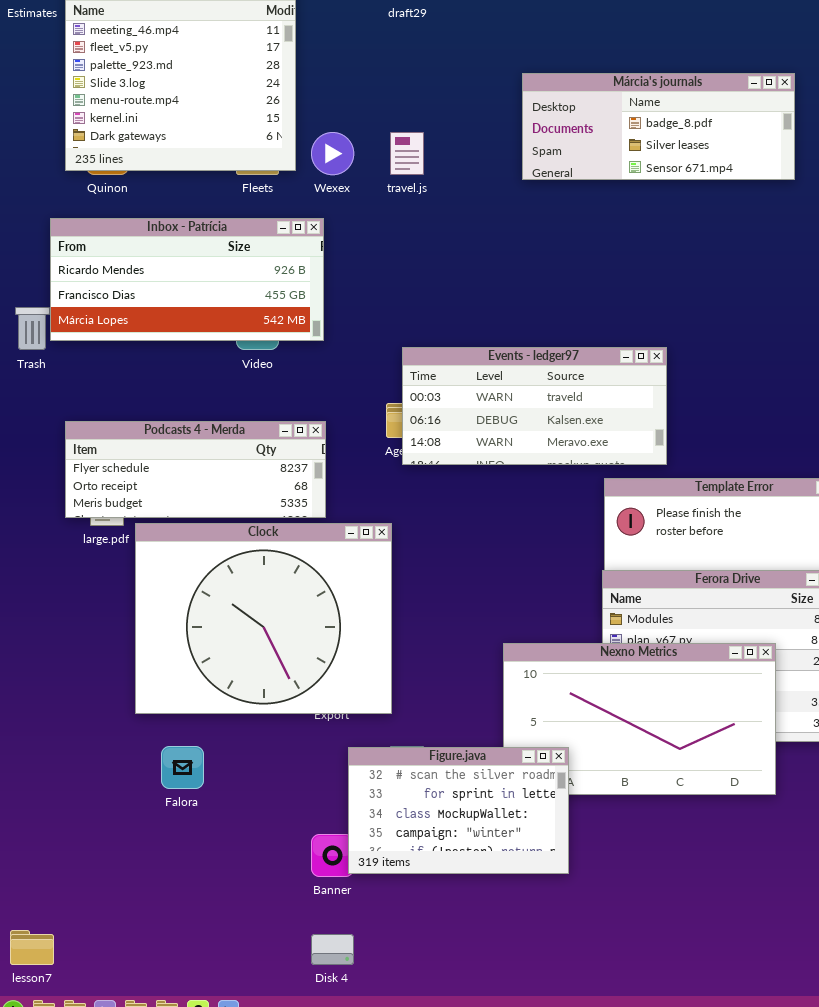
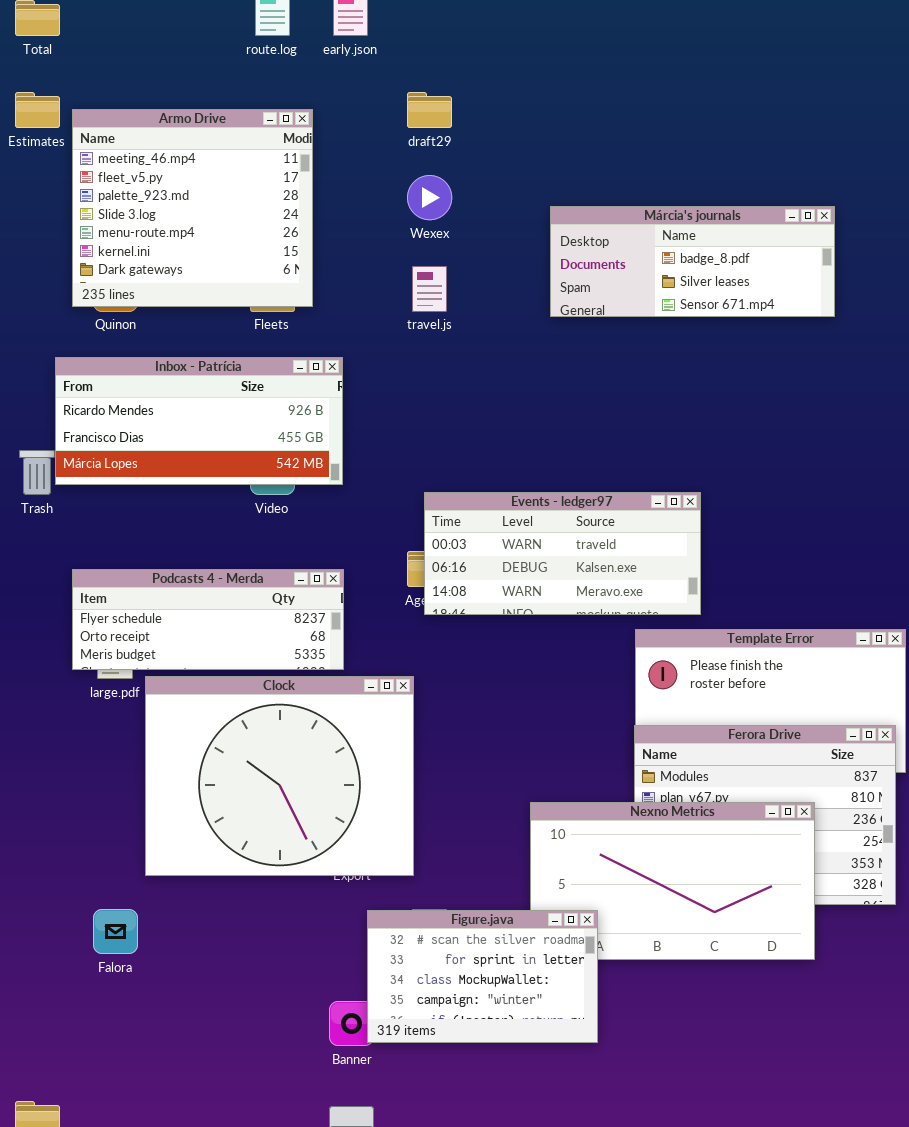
Wexex: [311,132,354,175] -> [407,175,452,220], moved
Falora: [161,746,204,789] -> [93,909,138,954], moved

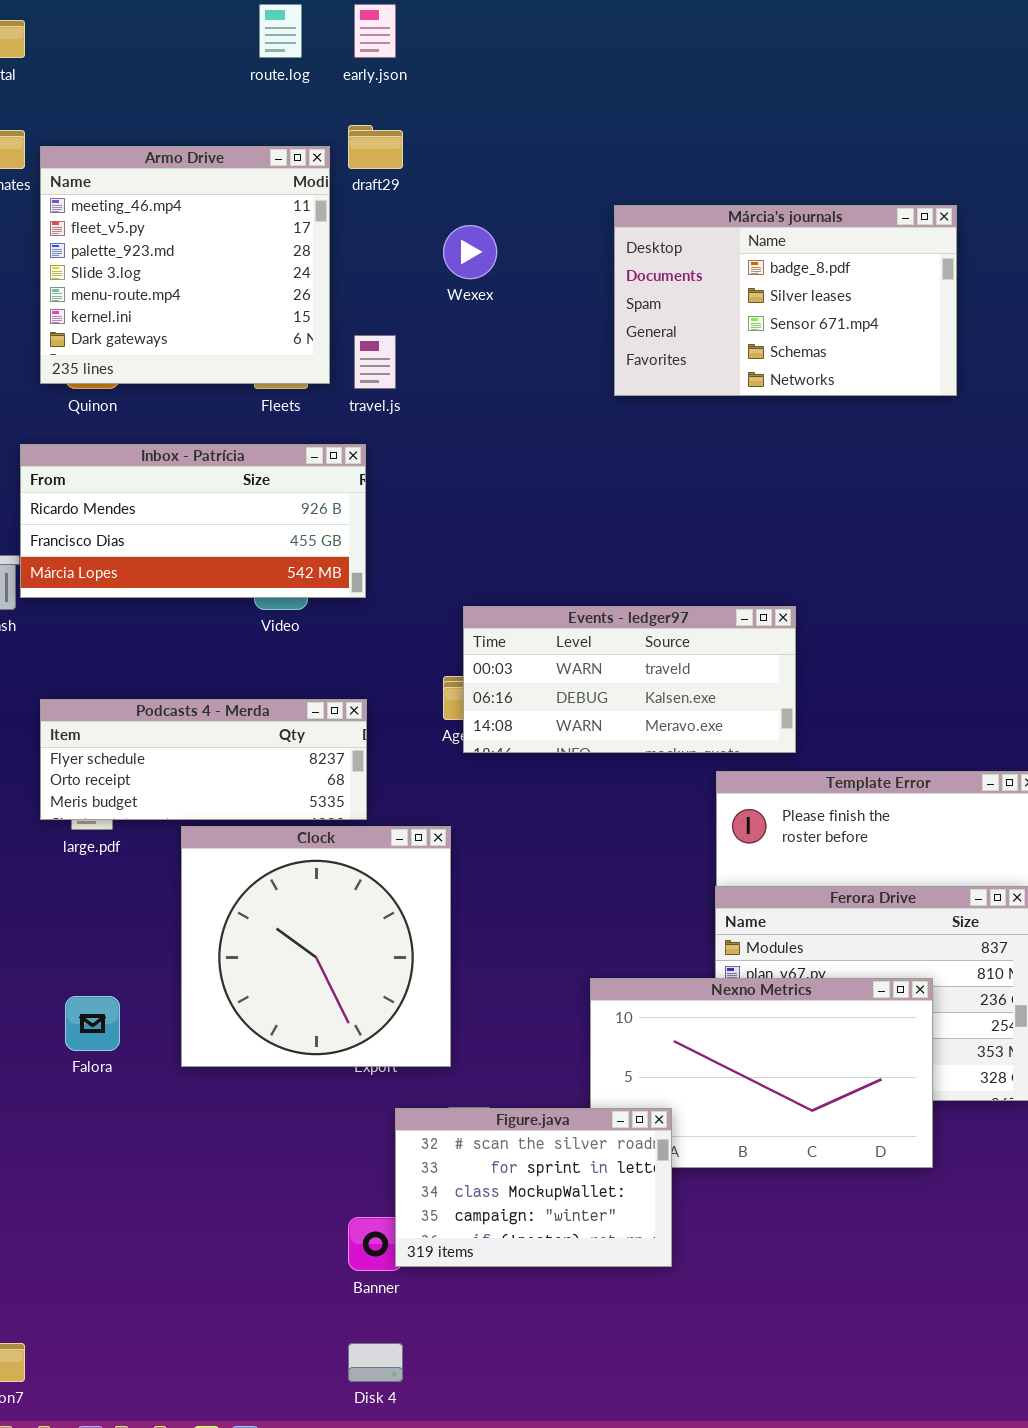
draft29: [407,92,452,128] -> [348,125,403,169], moved
Márcia's journals: [550,206,835,317] -> [614,205,957,396], resized
travel.js: [412,266,447,312] -> [354,335,396,389], moved
Clock: [145,676,414,876] -> [181,826,451,1067], resized
Falora: [93,909,138,954] -> [65,996,120,1051], moved

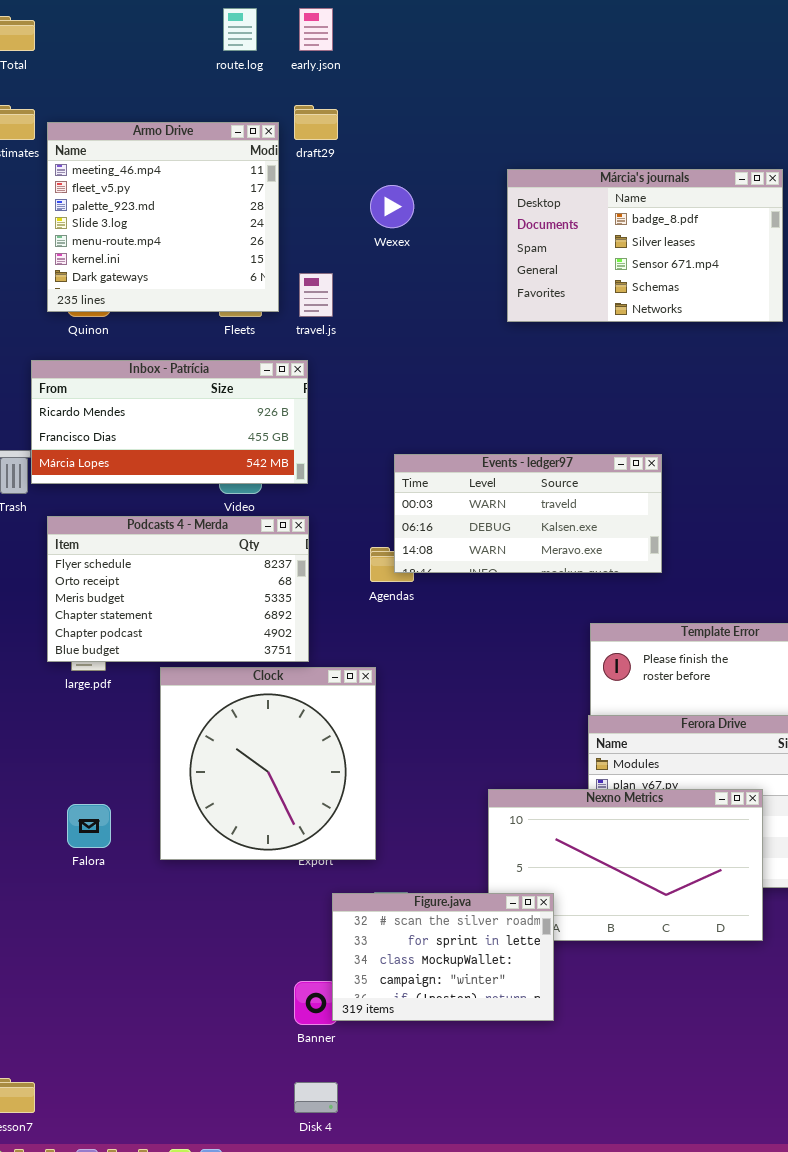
Events - ledger97: [463,606,796,753] -> [394,454,662,573], moved
Podcasts 4 - Merda: [40,699,367,820] -> [47,516,309,662], resized

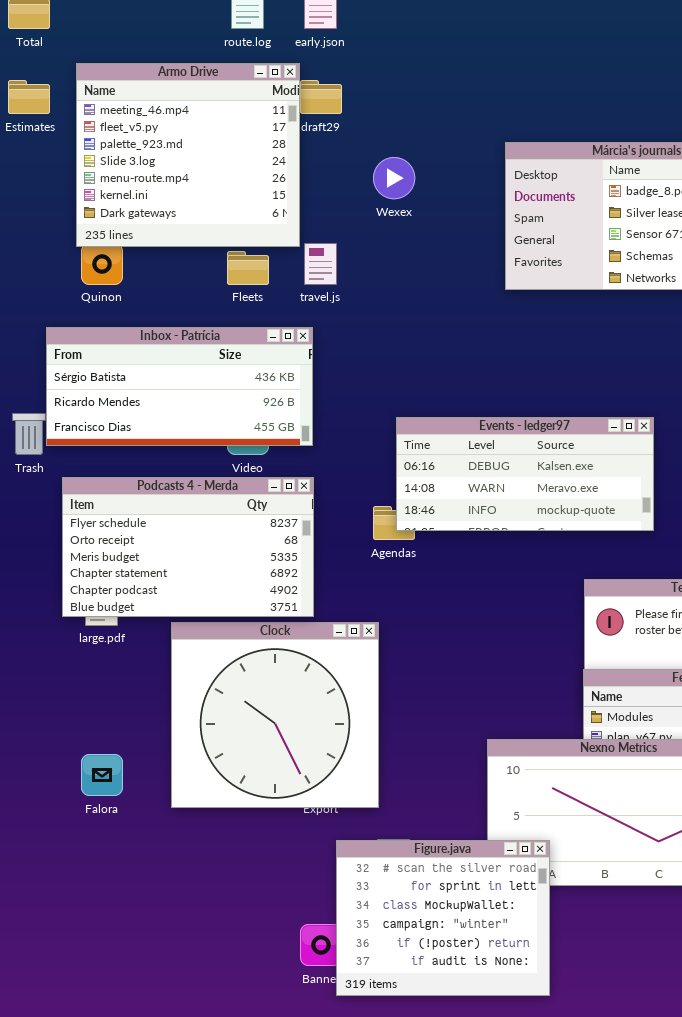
Armo Drive: [47,122,279,312] -> [76,63,300,247], moved
Inbox - Patrícia: [31,360,308,484] -> [46,327,313,446], scrolled up 1 row
Events - ledger97: [394,454,662,573] -> [396,417,654,531], scrolled down 1 row
Figure.java: [332,893,554,1021] -> [336,840,550,996], resized

